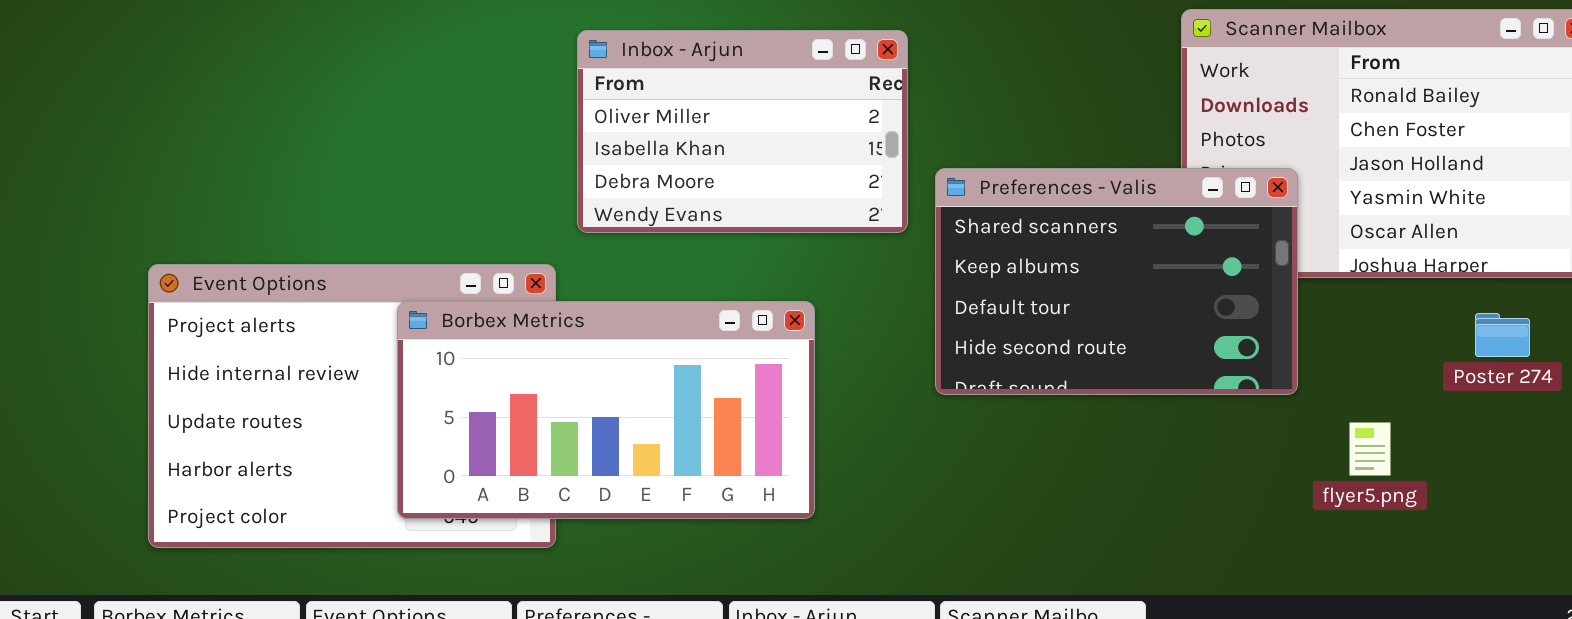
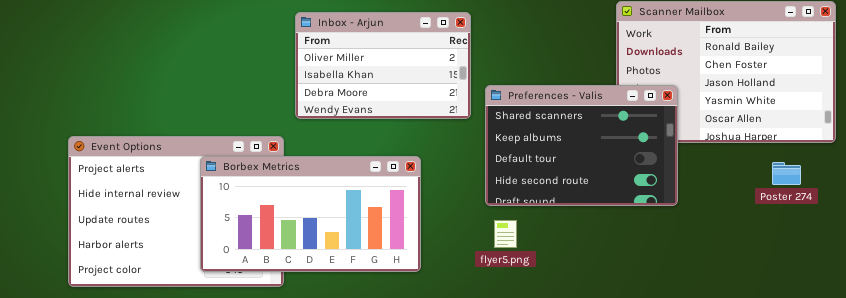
flyer5.png: [1349,422,1391,476] -> [494,220,517,248], moved

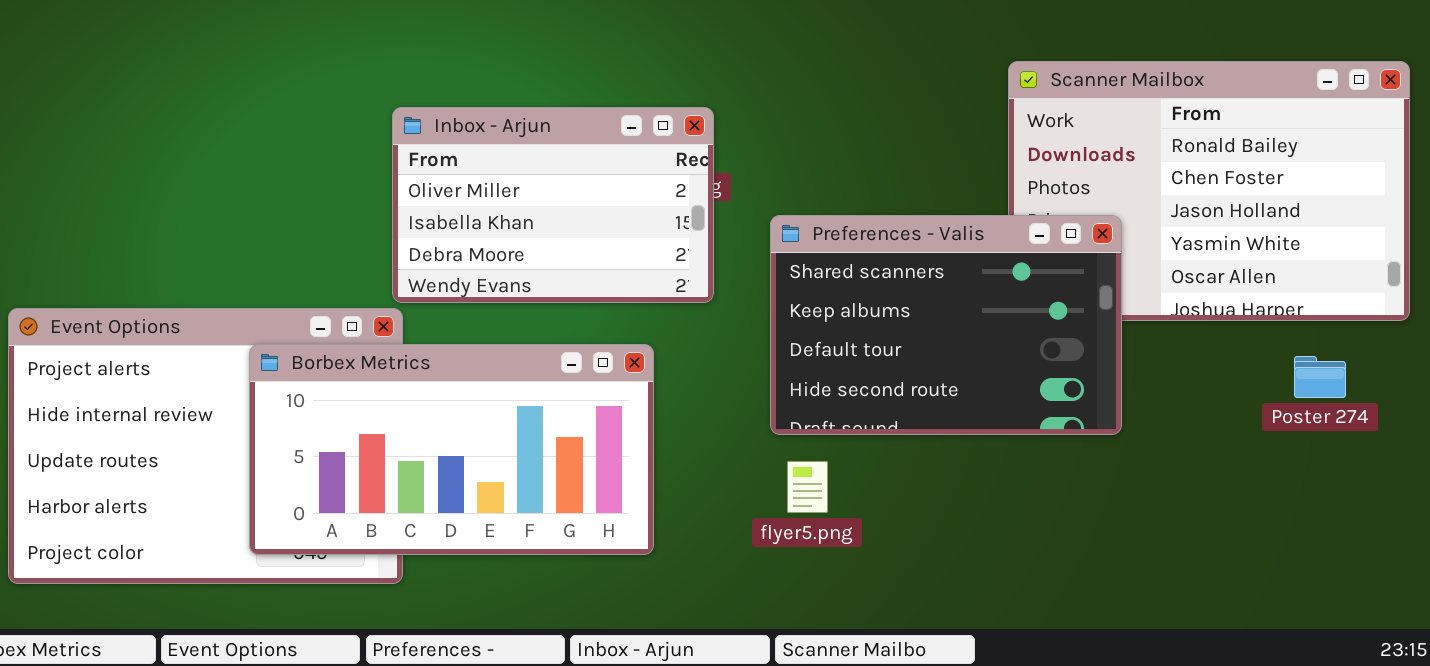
Inbox - Arjun: [295,12,471,119] -> [392,107,714,303], moved

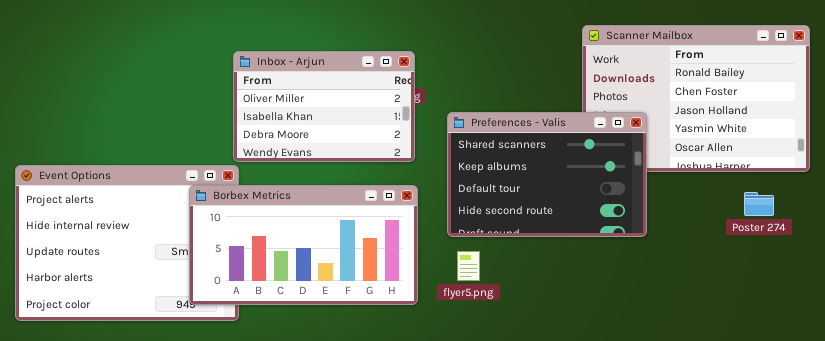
Borbex Metrics: [249,344,654,555] -> [189,185,418,305], moved

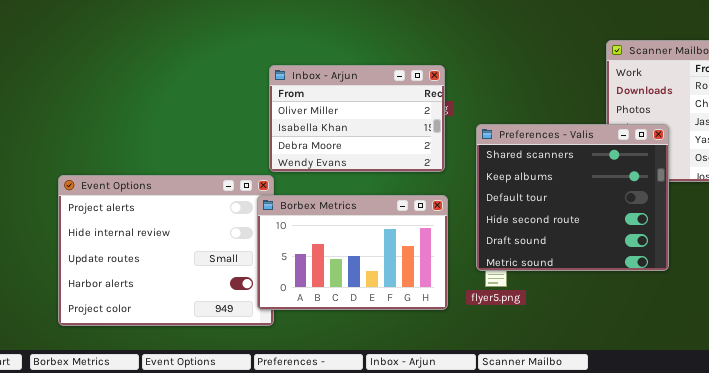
Preferences - Valis: [447,112,647,237] -> [476,124,669,271], resized
Borbex Metrics: [189,185,418,305] -> [257,195,448,310], resized

